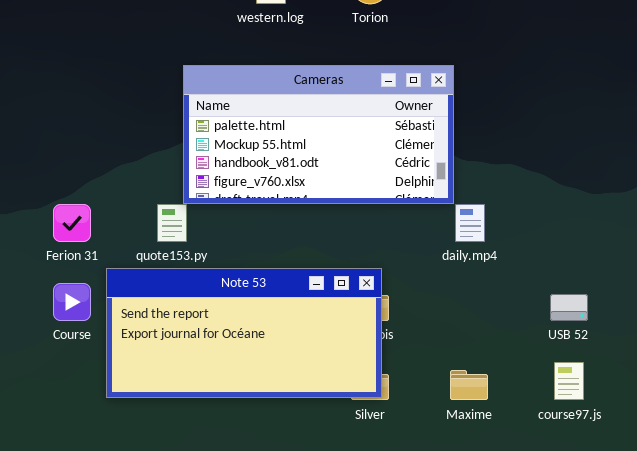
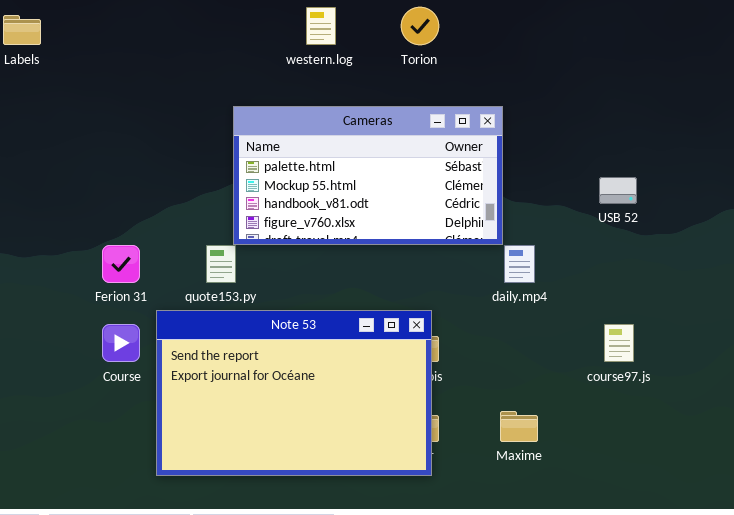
Note 53: [106,268,382,398] -> [156,310,432,476], resized
USB 52: [550,294,588,321] -> [599,177,637,204], moved
course97.js: [554,362,584,400] -> [604,324,634,362], moved

